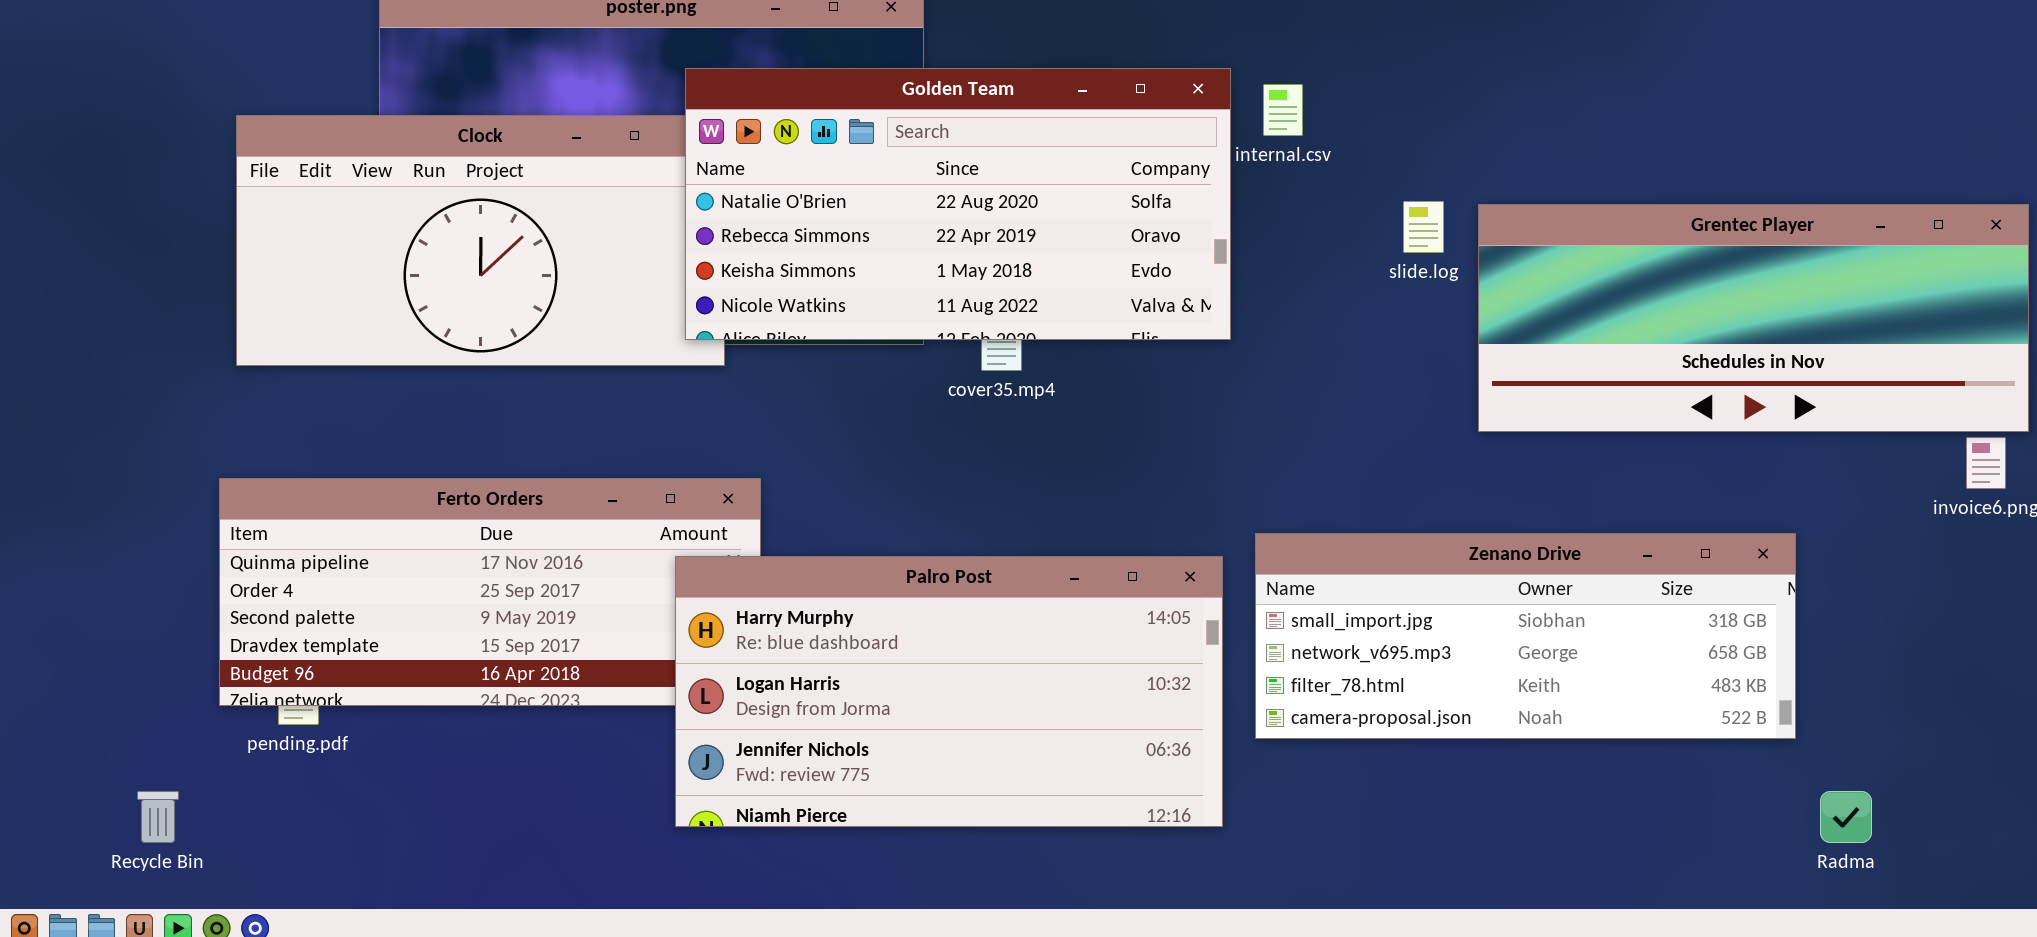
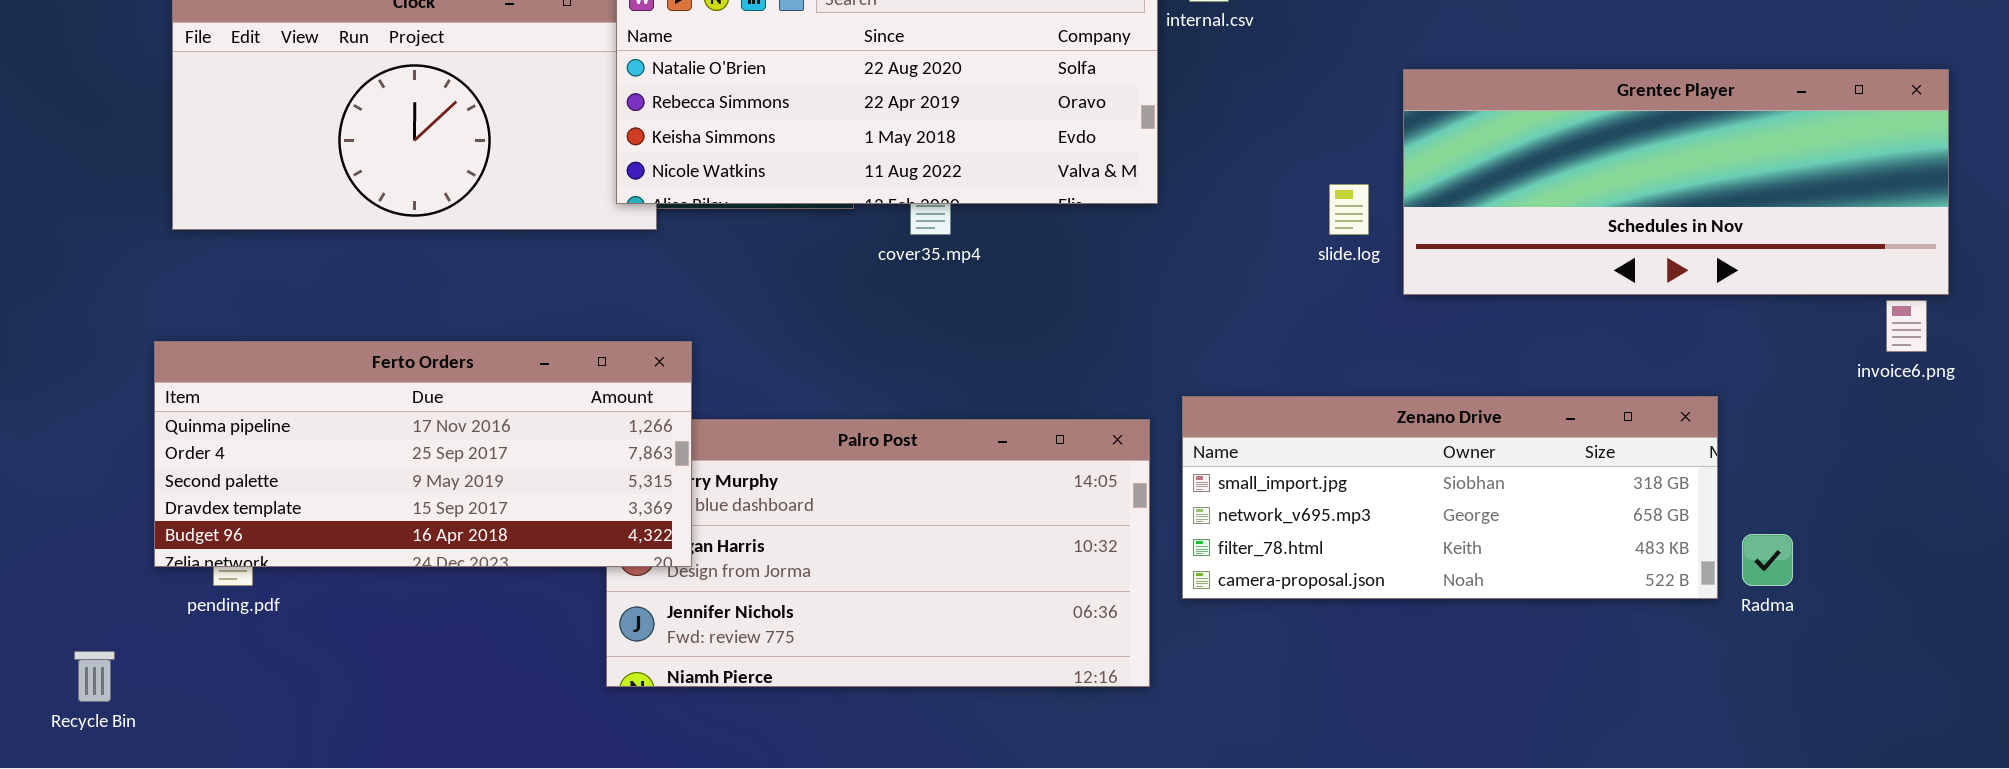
slide.log: [1403,201,1444,253] -> [1329,184,1369,235], moved
Ferto Orders: [219,478,761,706] -> [154,341,692,567], raised
Radma: [1820,791,1872,843] -> [1742,534,1793,586], moved

